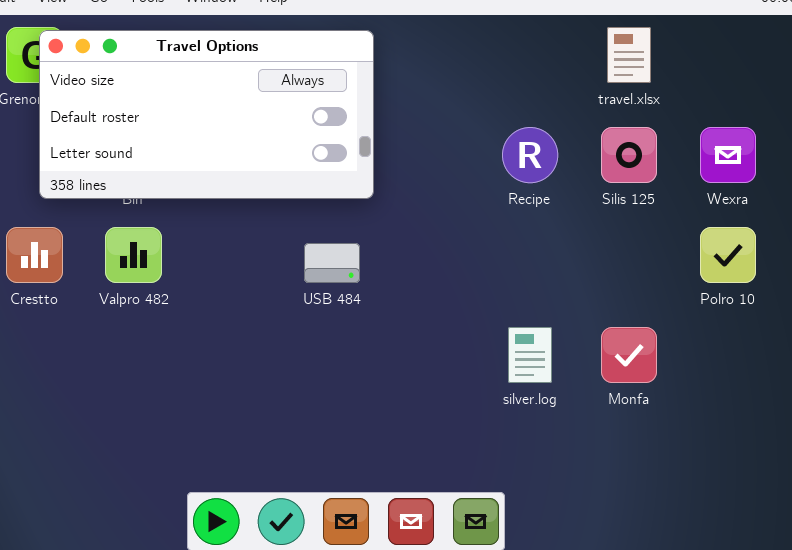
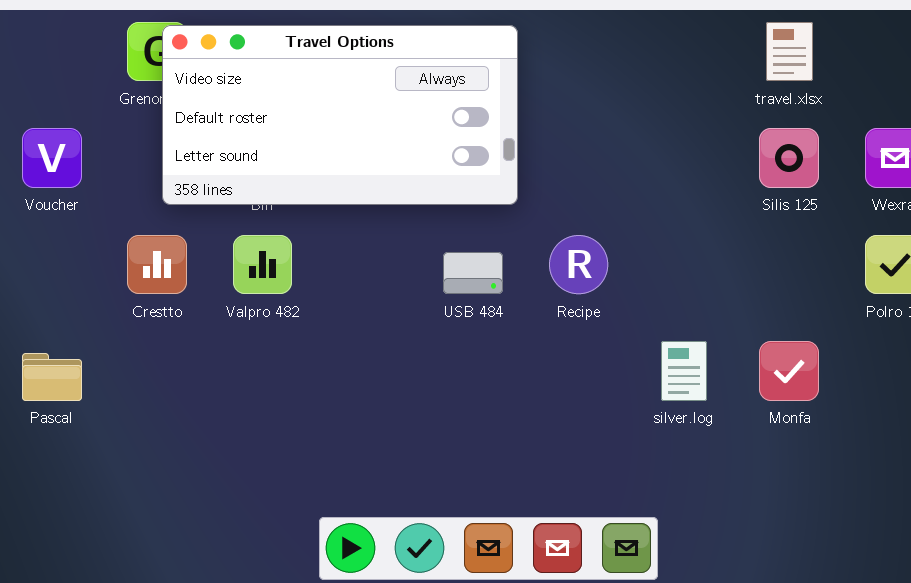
Recipe: [502,127,558,183] -> [549,235,608,294], moved

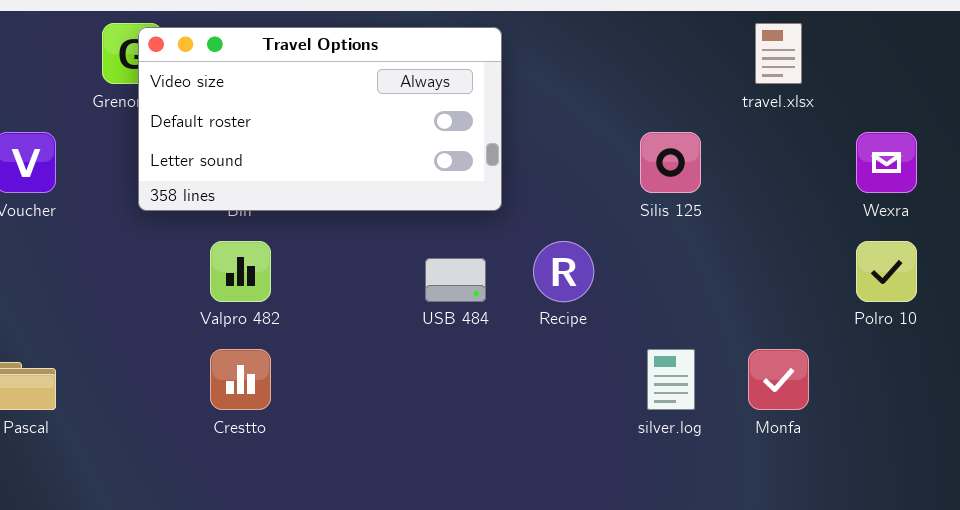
Silis 125: [759,128,819,188] -> [640,132,701,193], moved
Crestto: [127,235,187,294] -> [210,349,271,410], moved

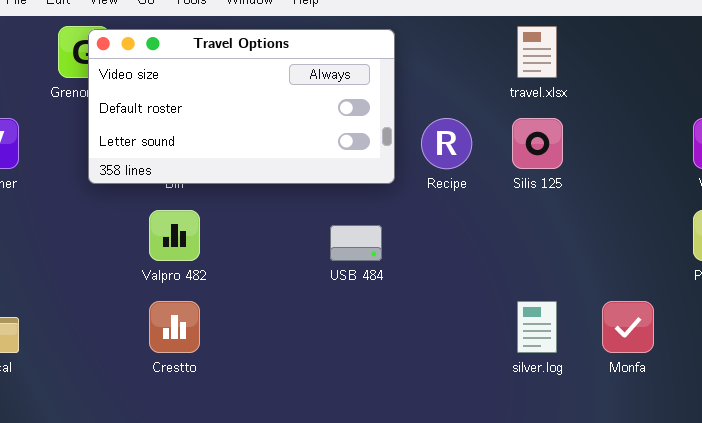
travel.xlsx: [755,23,802,84] -> [517,26,557,78], moved
Recipe: [533,241,594,302] -> [421,118,472,169], moved

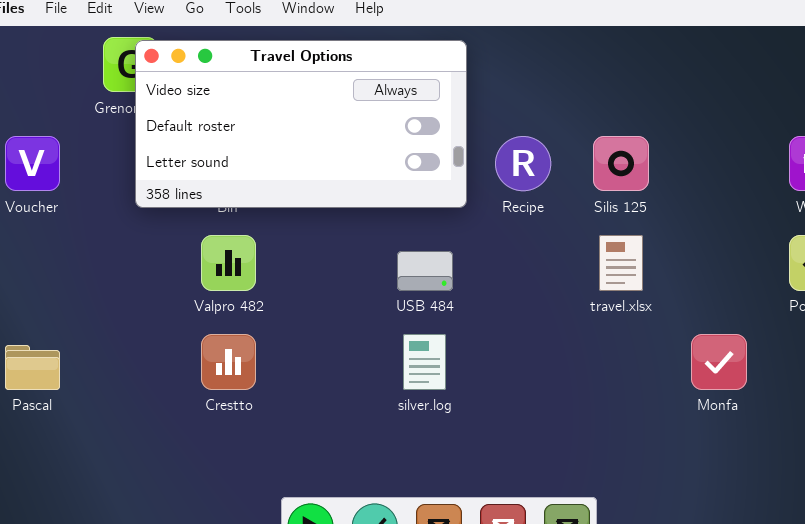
travel.xlsx: [517,26,557,78] -> [599,235,643,291], moved
silver.log: [517,301,557,353] -> [403,334,446,390], moved

